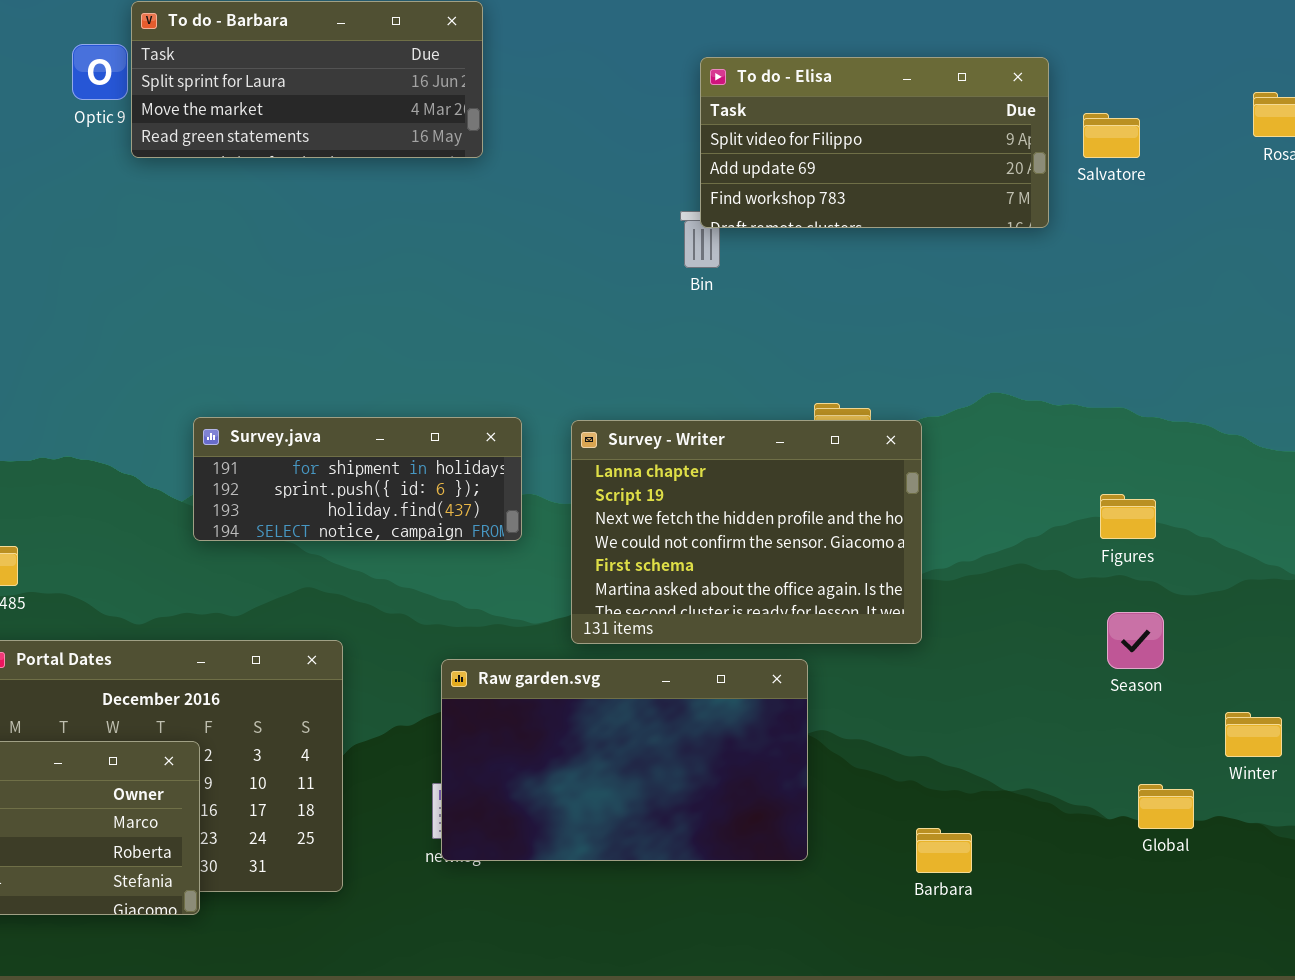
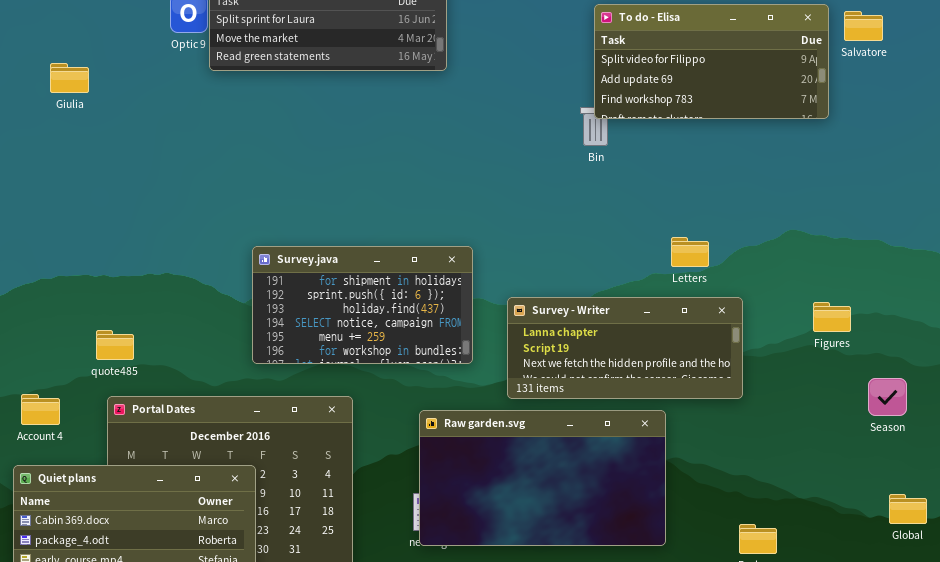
Salvatore: [1083,113,1140,158] -> [844,11,883,41], moved
Survey.java: [193,417,522,541] -> [252,246,473,364], resized
Survey - Writer: [571,420,922,644] -> [507,297,743,399], resized
Figures: [1100,494,1156,539] -> [813,302,851,332], moved

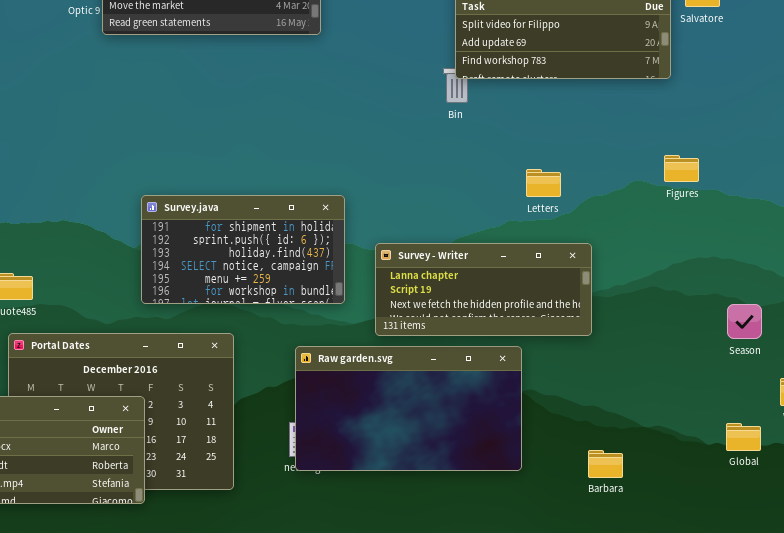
Letters: [671,237,709,267] -> [526,169,561,197], moved
Figures: [813,302,851,332] -> [664,155,699,182], moved
Season: [868,378,907,416] -> [727,304,762,339], moved

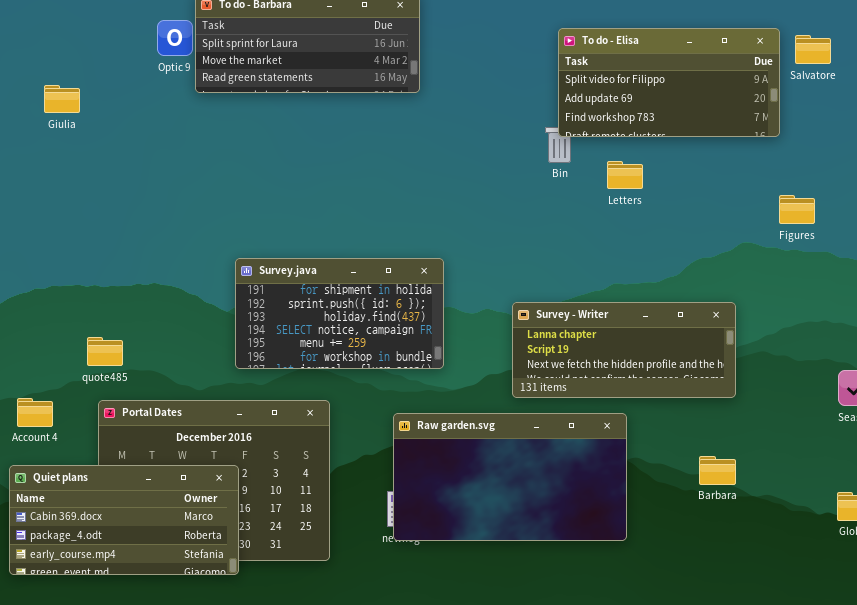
Figures: [664,155,699,182] -> [779,195,815,224], moved
Letters: [526,169,561,197] -> [607,161,643,189], moved
Survey - Writer: [375,243,592,336] -> [512,302,736,398], moved
Barbara: [588,450,623,478] -> [699,456,736,485], moved

